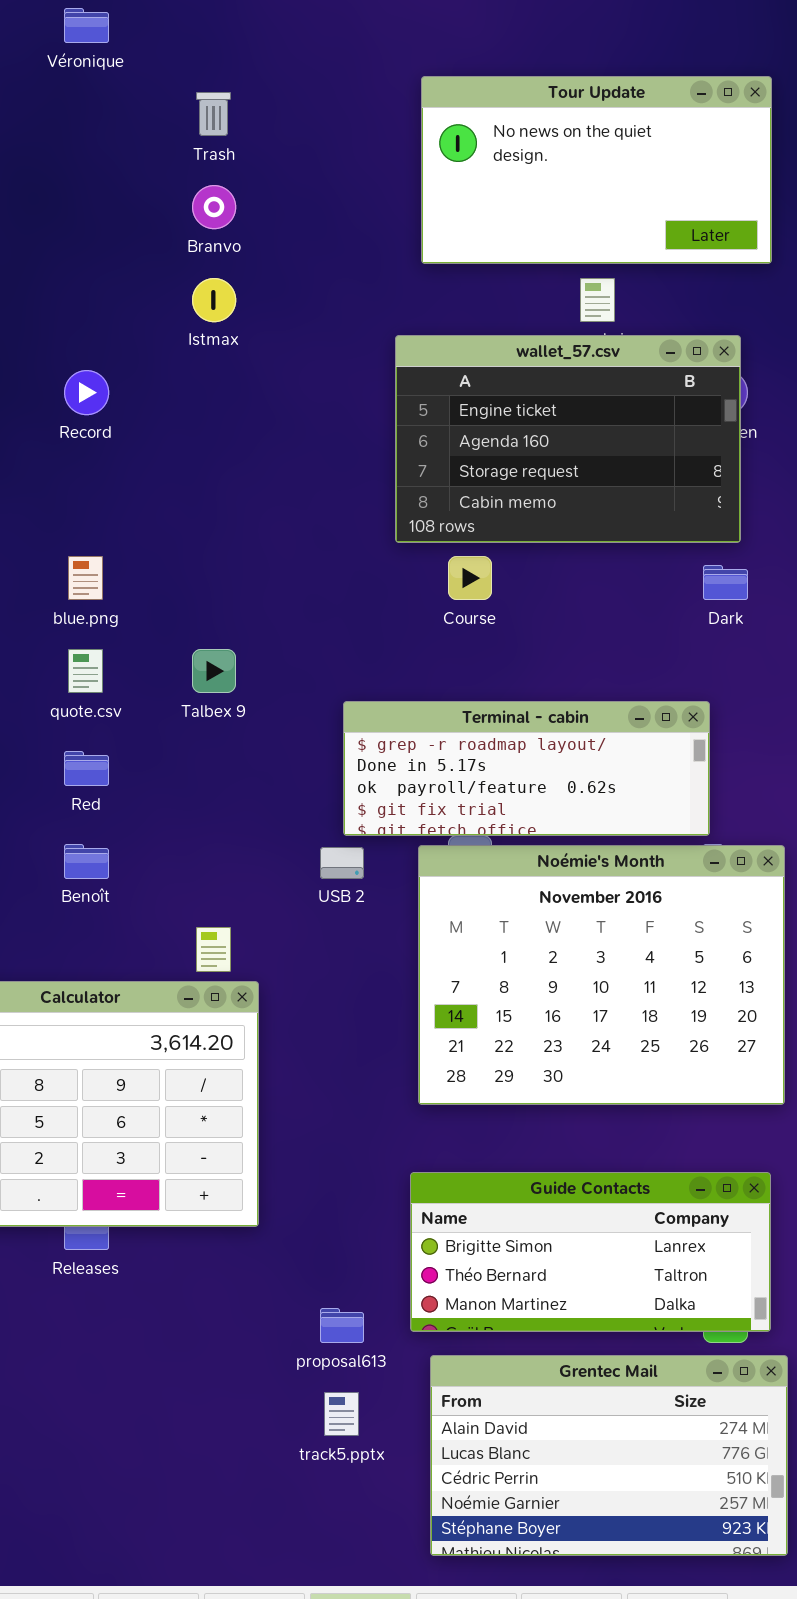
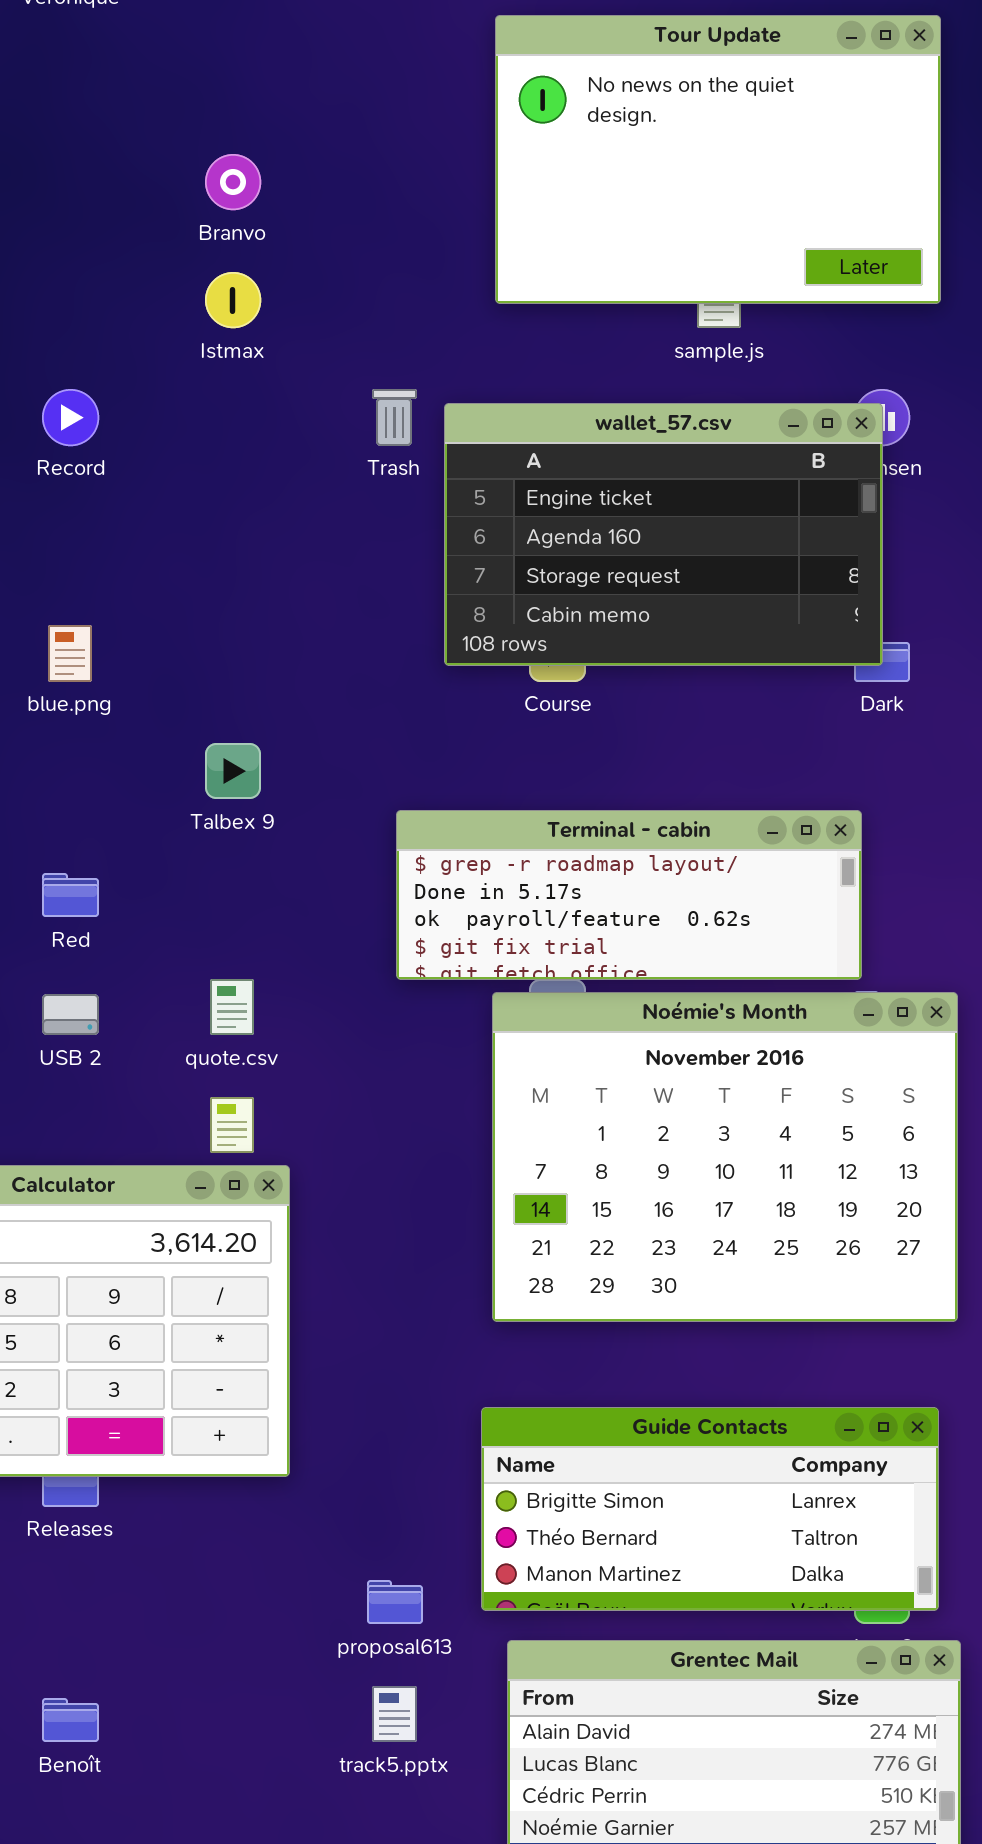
Tour Update: [421,76,772,264] -> [495,15,941,304], resized
Trash: [196,92,231,136] -> [372,389,417,446], moved
wallet_57.csv: [395,335,741,543] -> [444,403,883,666], moved
quote.csv: [68,649,103,693] -> [210,979,254,1035], moved
Benoît: [64,844,109,879] -> [42,1698,99,1742], moved
USB 2: [320,847,364,879] -> [42,994,99,1035], moved

